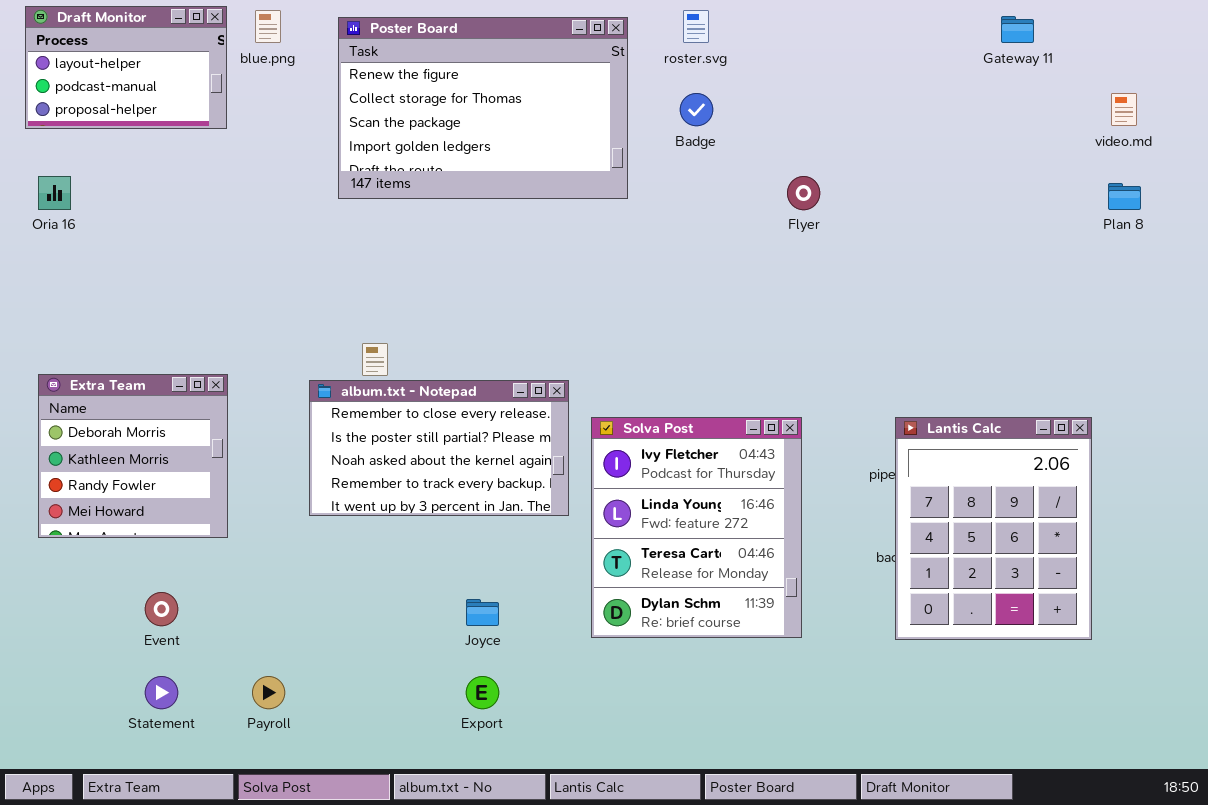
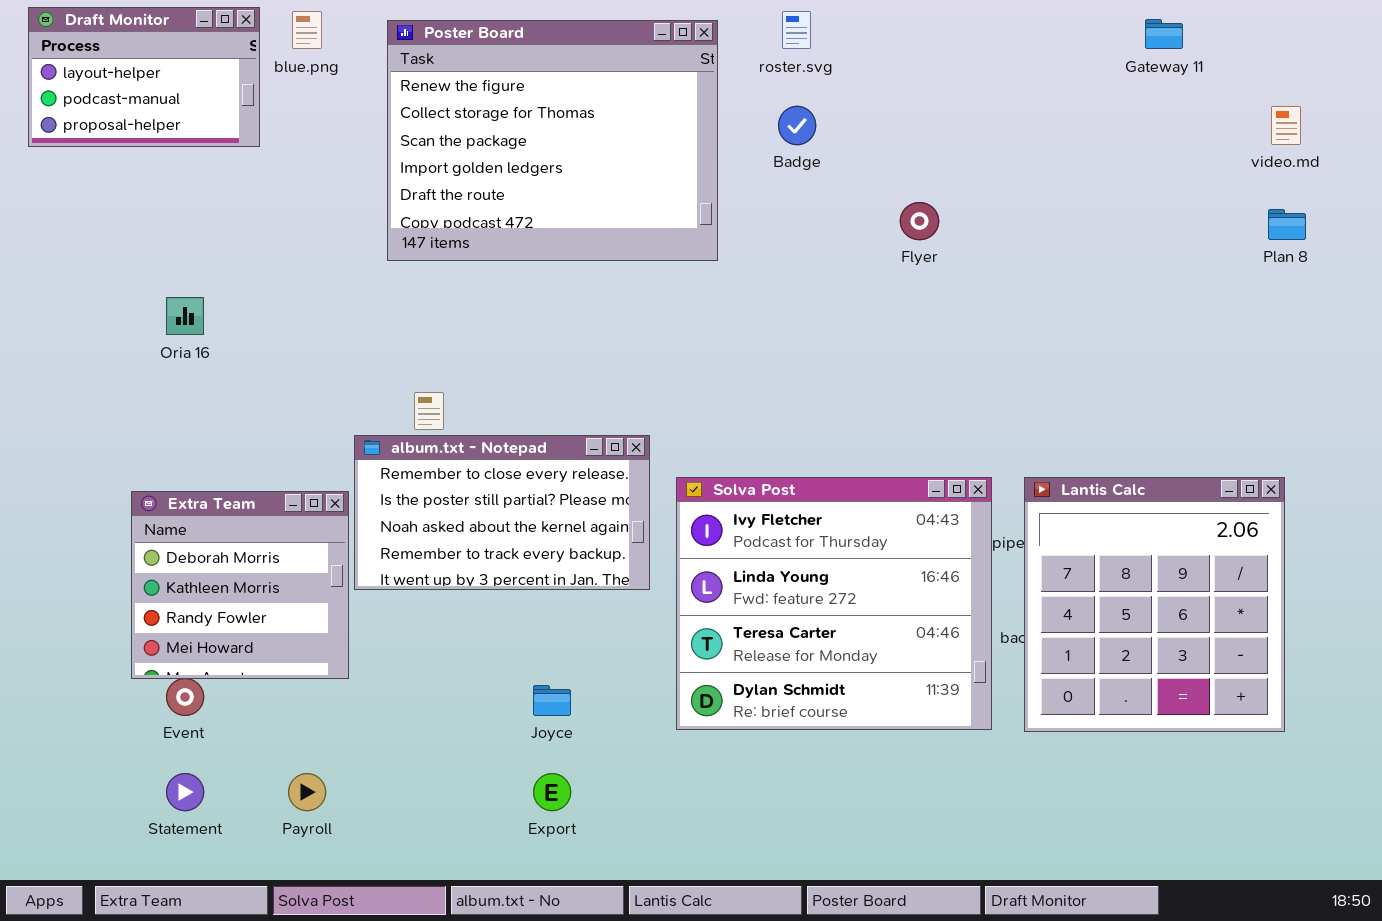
Poster Board: [338,17,628,199] -> [387,20,718,261], resized
Oria 16: [38,176,71,210] -> [166,297,204,335], moved
Extra Team: [38,374,228,538] -> [131,491,349,679], moved
Solva Post: [591,417,802,638] -> [676,477,992,730], resized
Lantis Calc: [895,417,1092,640] -> [1024,477,1285,732], resized

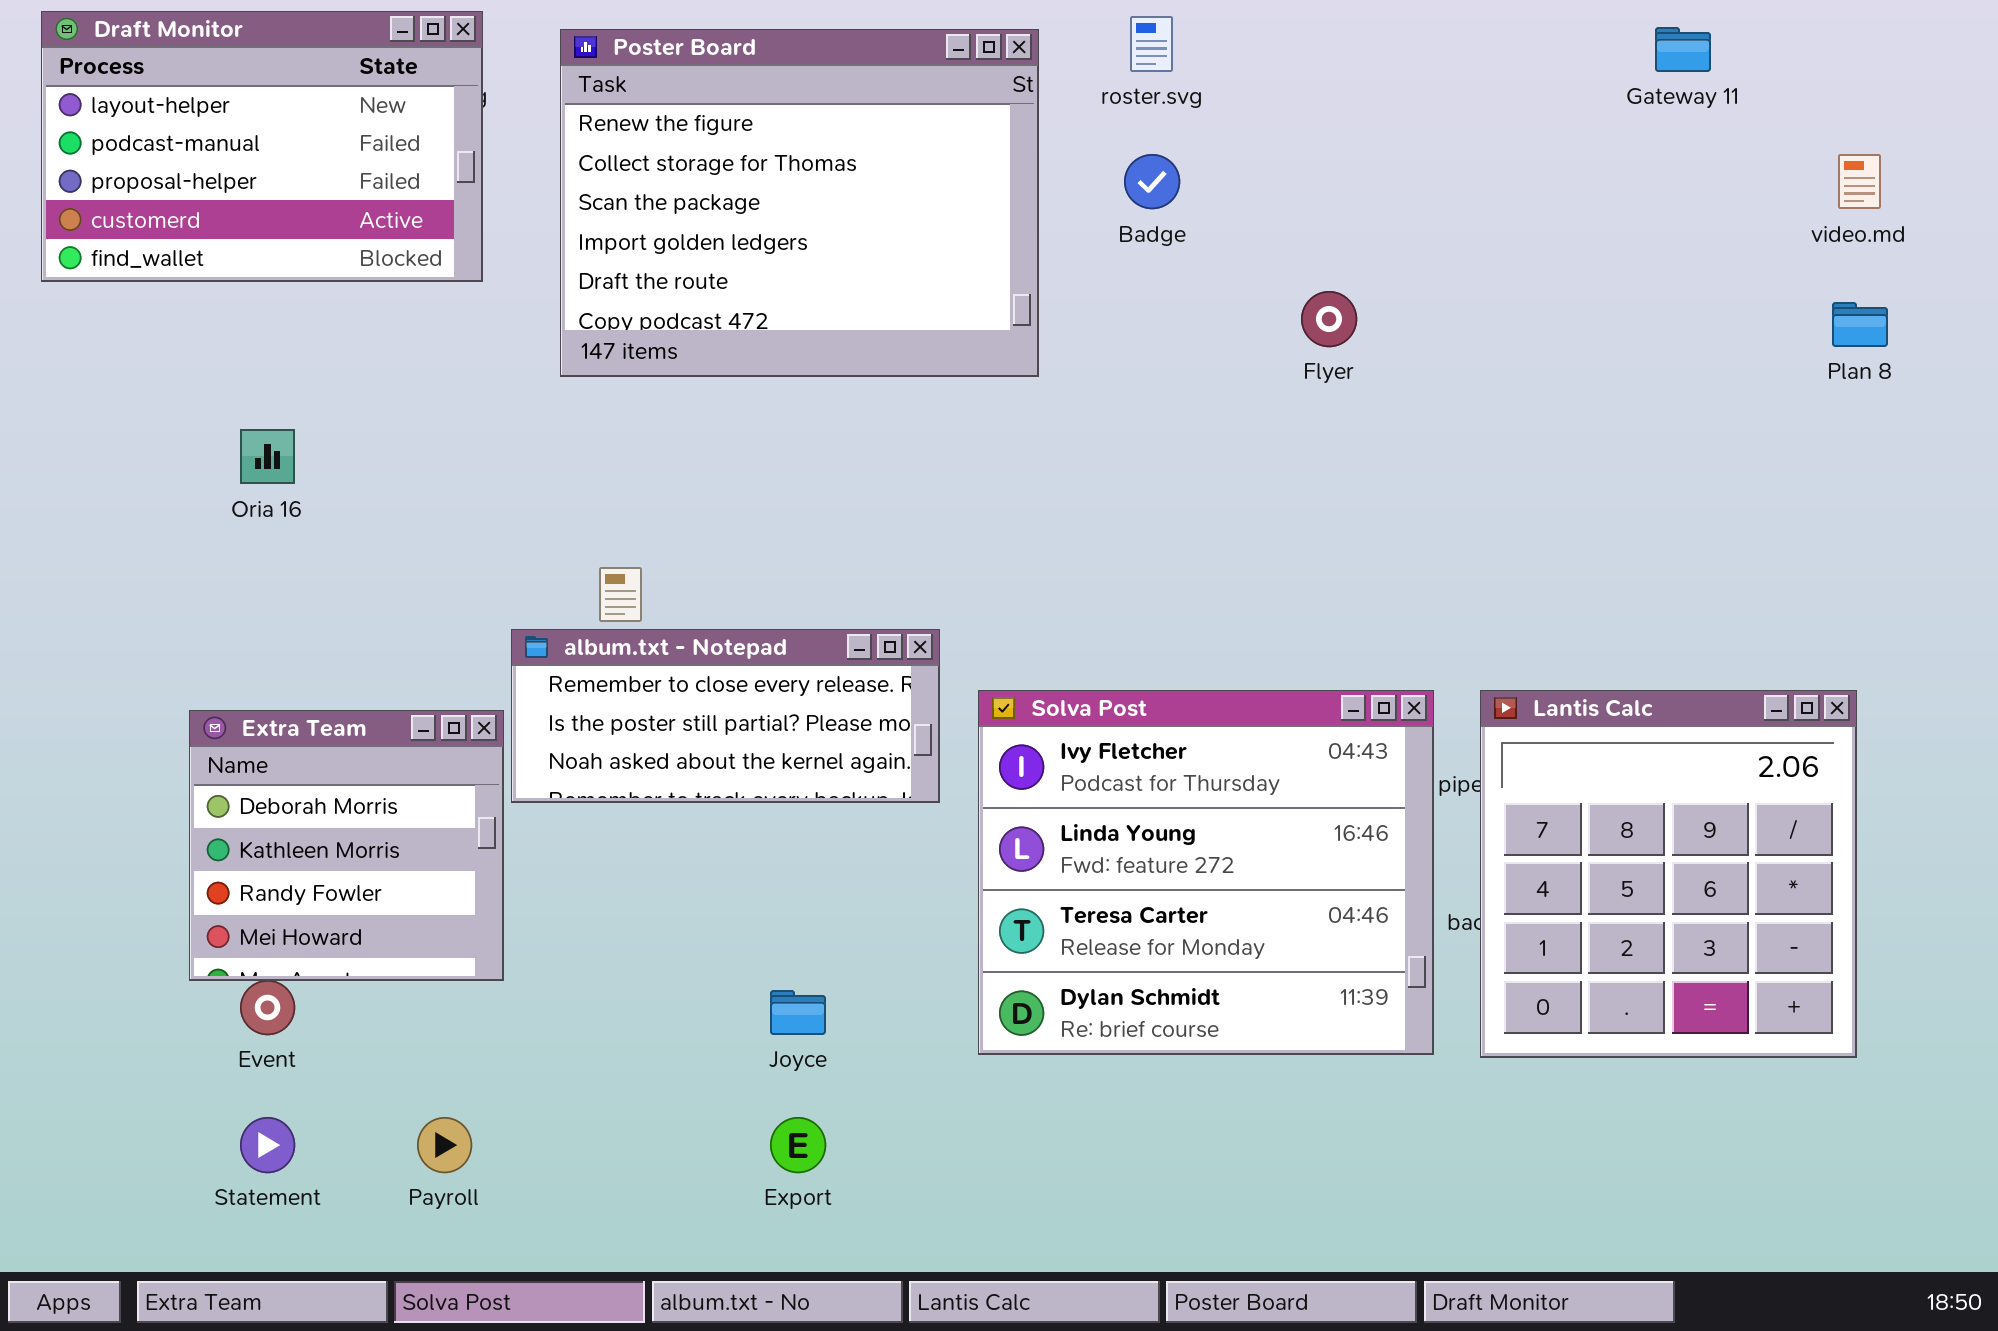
Draft Monitor: [28,7,260,147] -> [41,11,483,282], resized
album.txt - Notepad: [354,435,650,590] -> [511,629,940,803], resized

